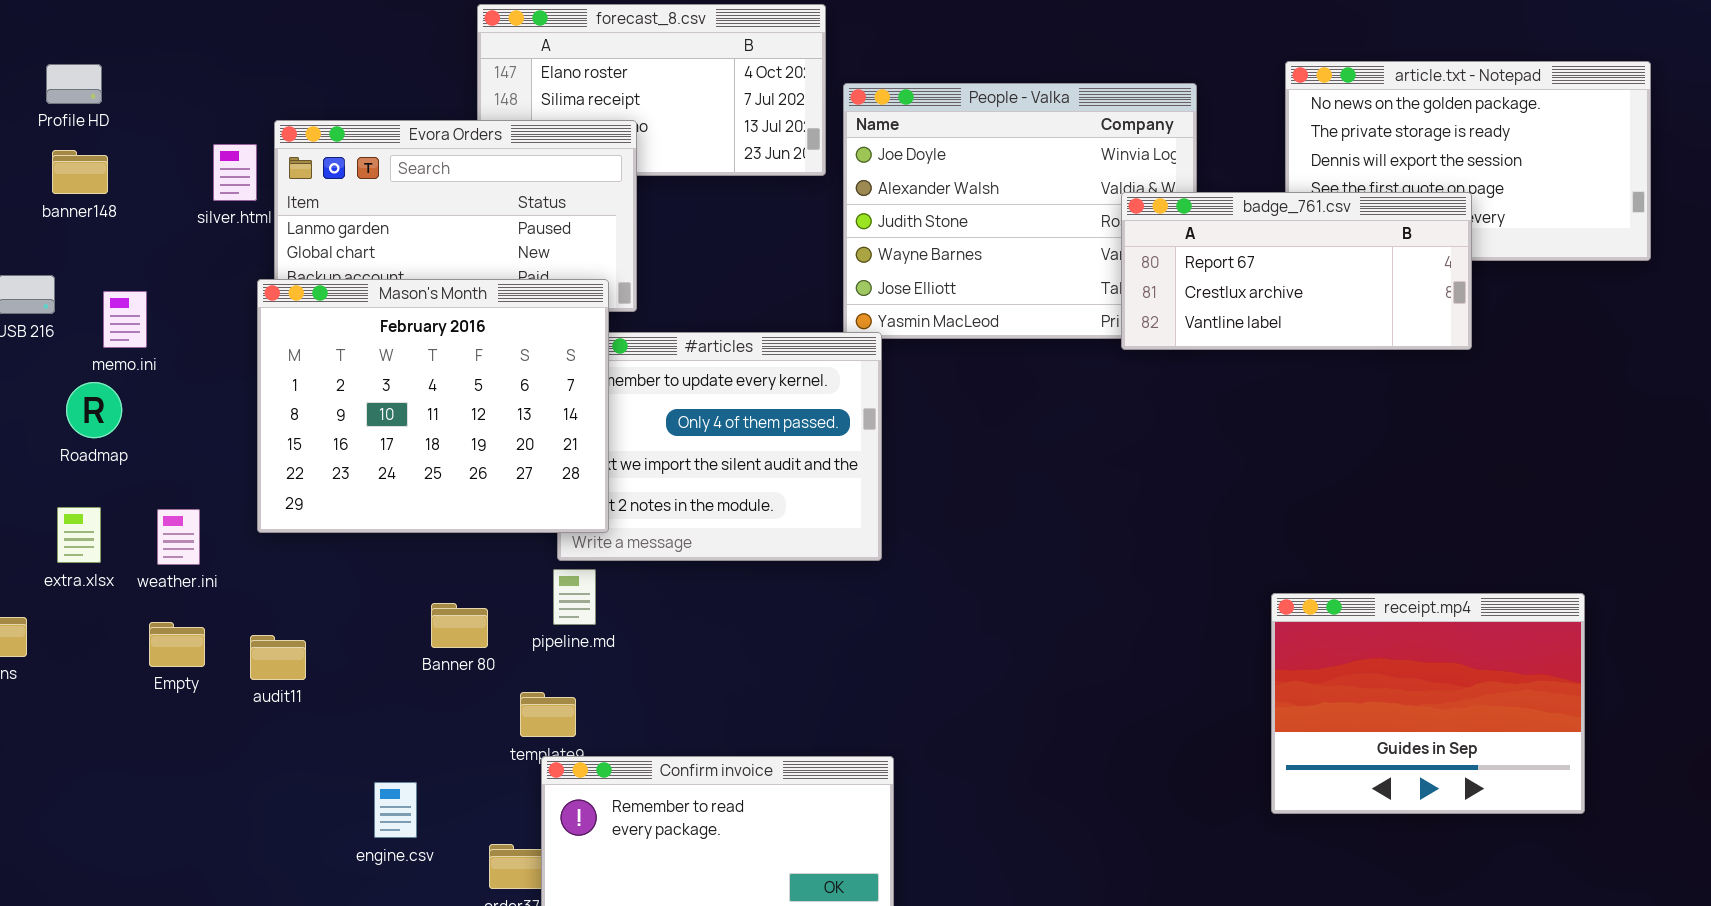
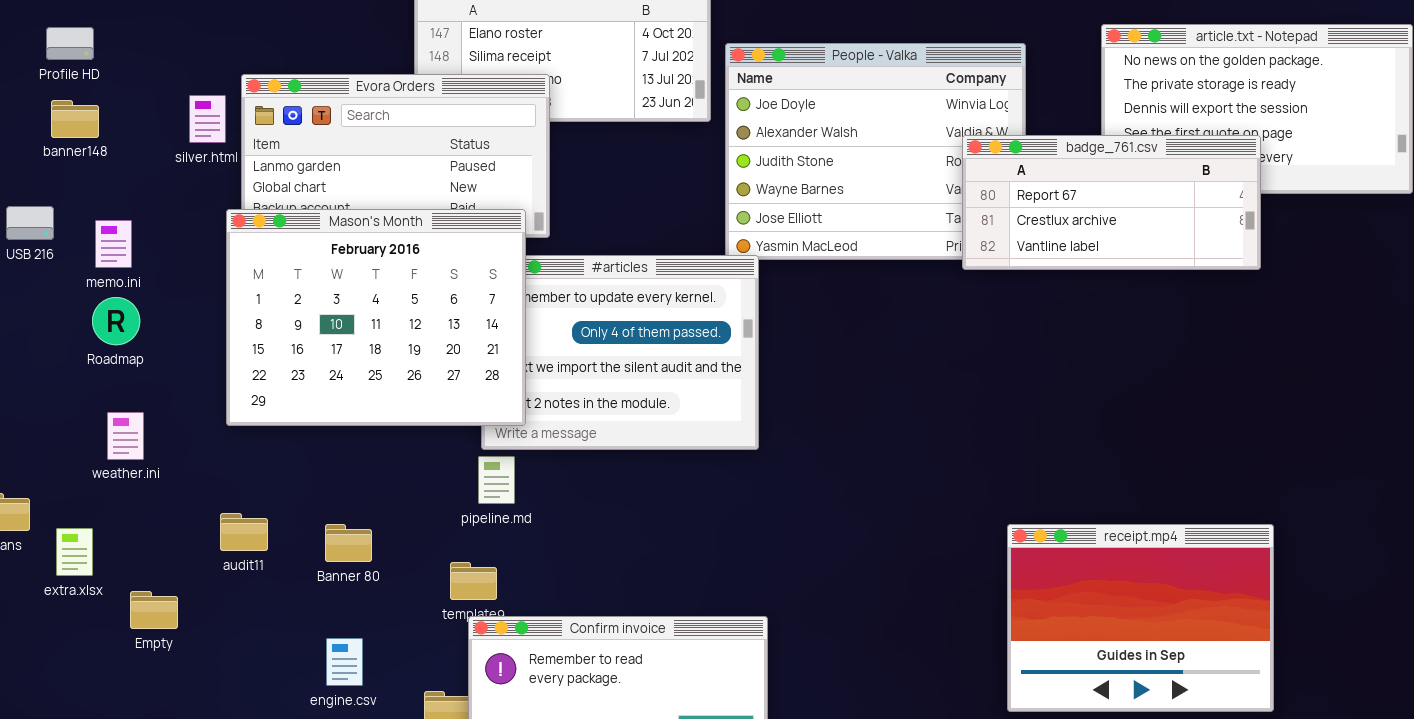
Roadmap: [66,382,122,438] -> [92,297,140,345], moved
extra.xlsx: [57,507,101,563] -> [56,528,93,576], moved
weather.ini: [157,509,200,565] -> [107,412,144,460], moved
receipt.mp4: [1271,593,1585,814] -> [1007,524,1274,712], moved
Banner 80: [431,603,488,648] -> [325,524,372,562], moved
Empty: [149,622,205,667] -> [130,591,178,629], moved

